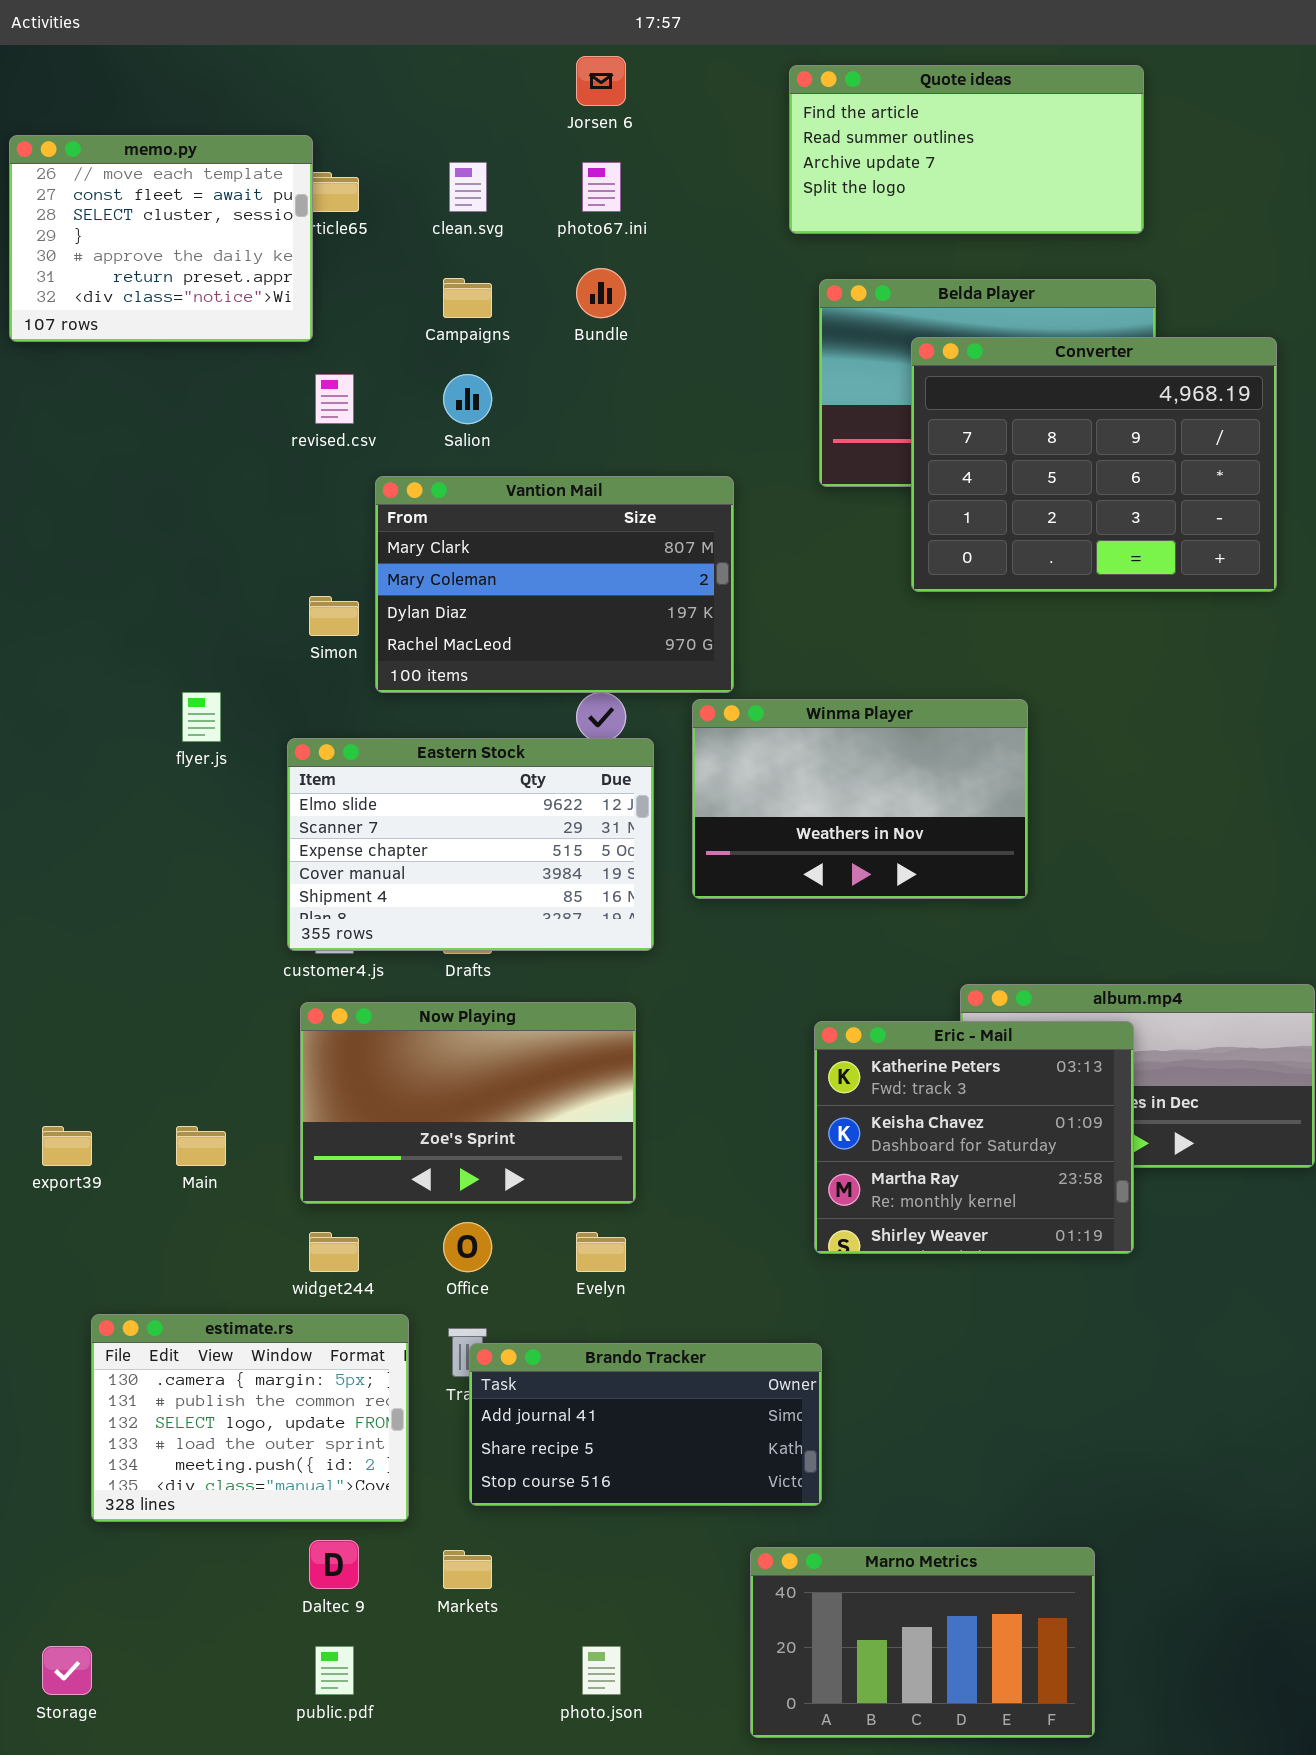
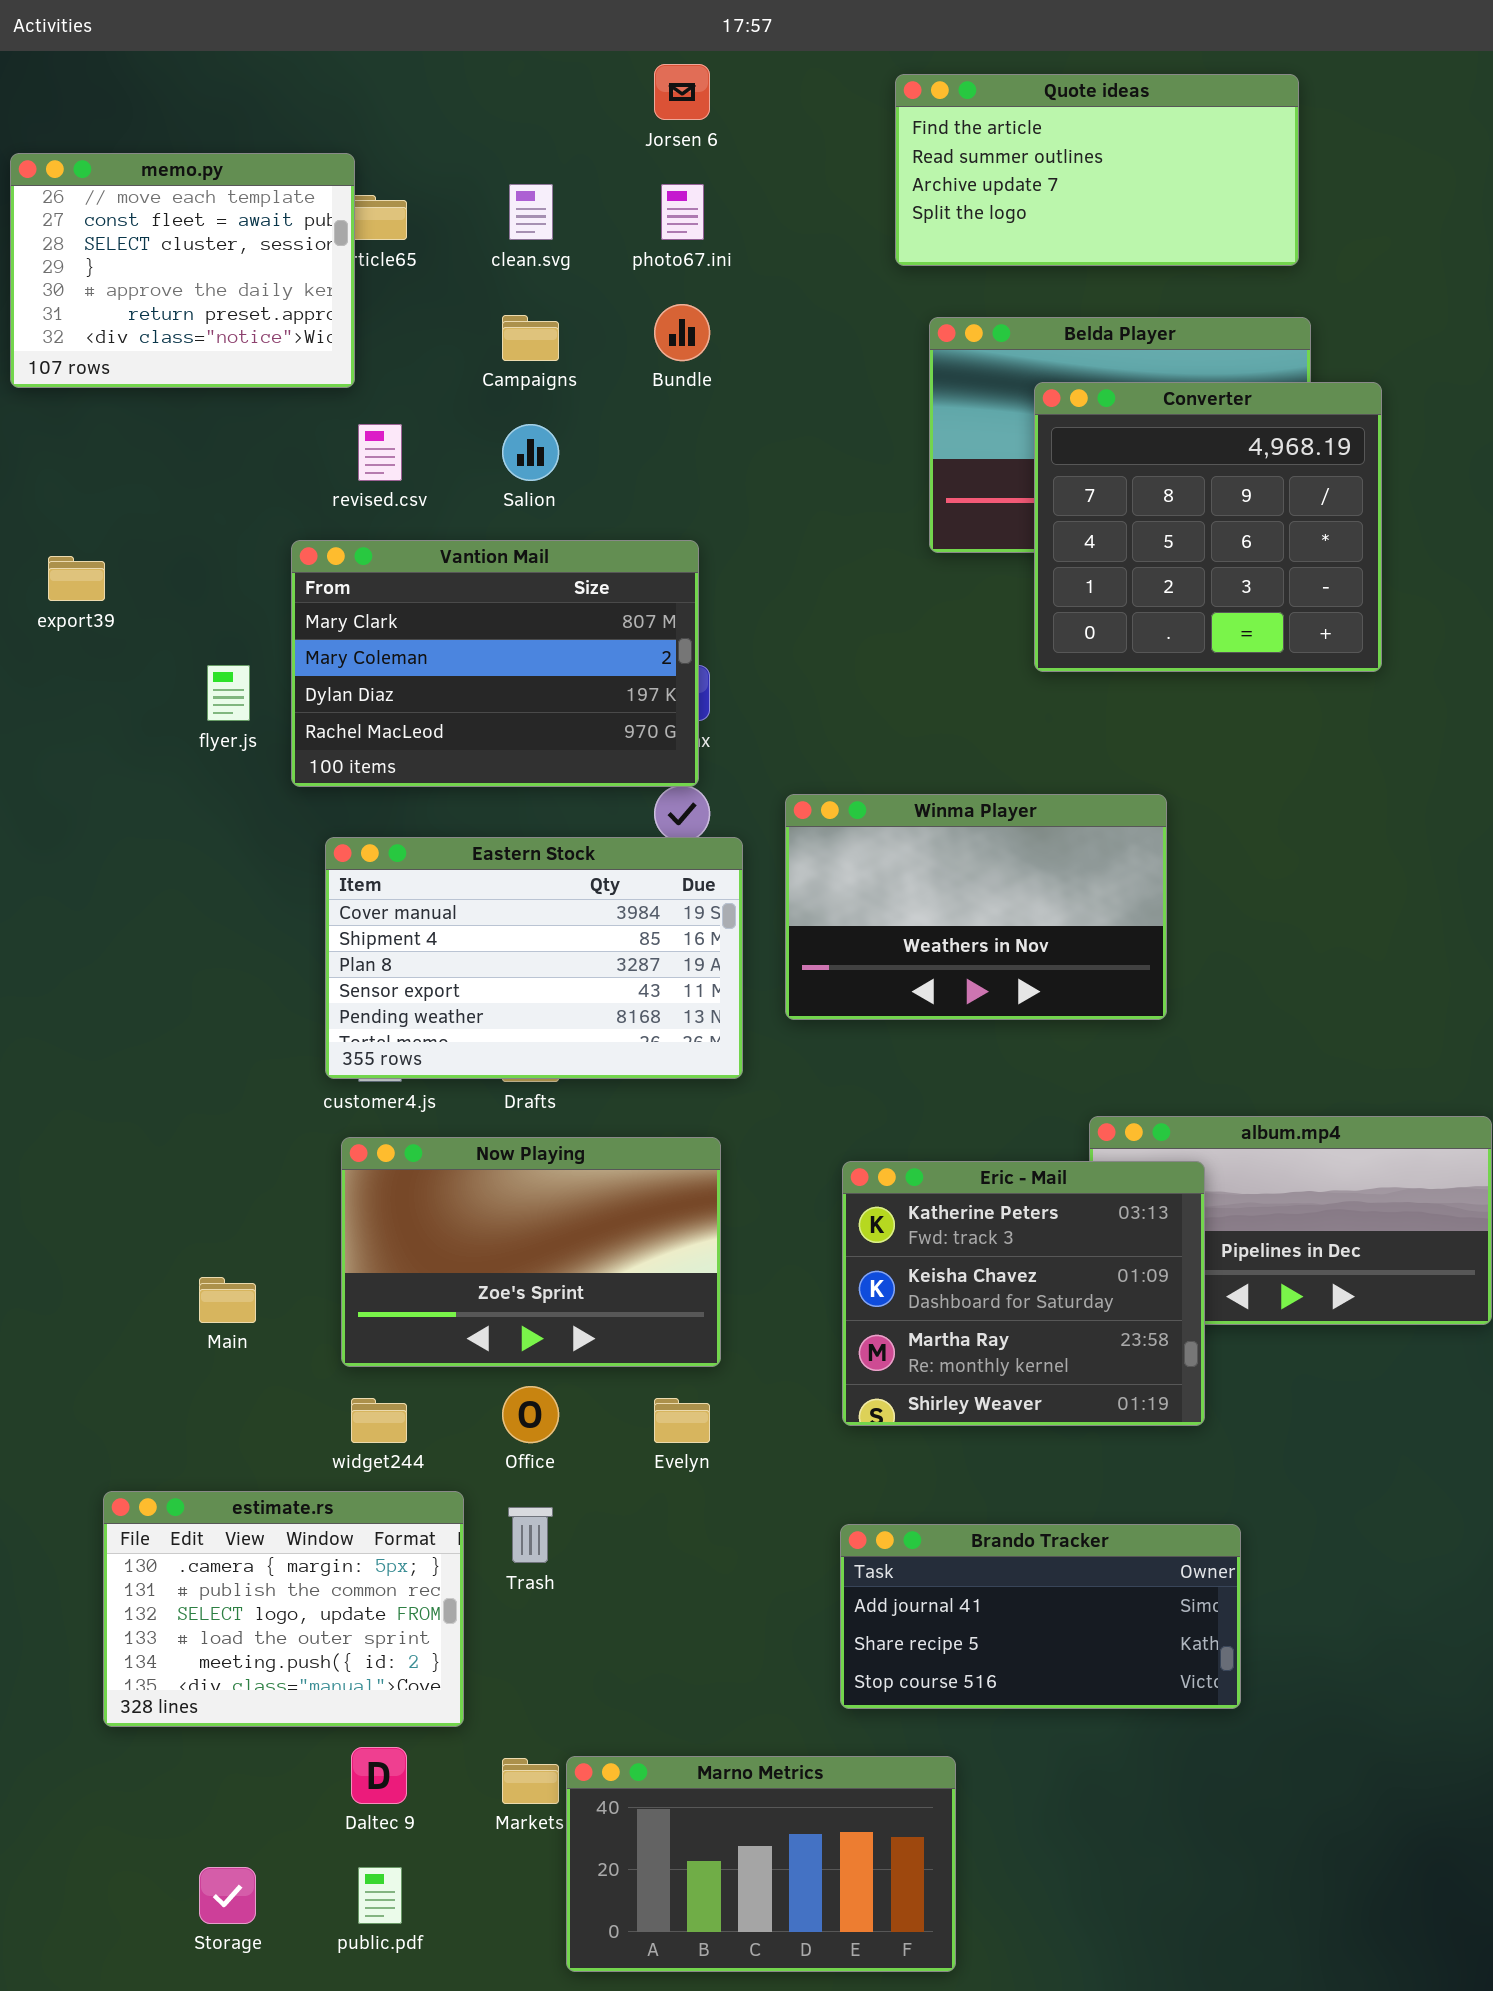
Converter: [911,337,1277,592] -> [1034,382,1382,672], resized
Vantion Mail: [375,476,734,693] -> [291,540,699,787], moved
flyer.js: [182,692,221,742] -> [207,665,250,721], moved
Eastern Stock: [287,738,654,951] -> [325,837,743,1079], scrolled down 3 rows
Eric - Mail: [814,1021,1134,1254] -> [842,1161,1205,1426], moved
export39: [42,1126,92,1166] -> [48,556,105,601], moved
Brando Tracker: [469,1343,822,1506] -> [840,1524,1241,1709], moved
Marno Metrics: [750,1547,1095,1738] -> [566,1756,956,1972], moved
Storage: [42,1646,92,1695] -> [199,1867,256,1924], moved

